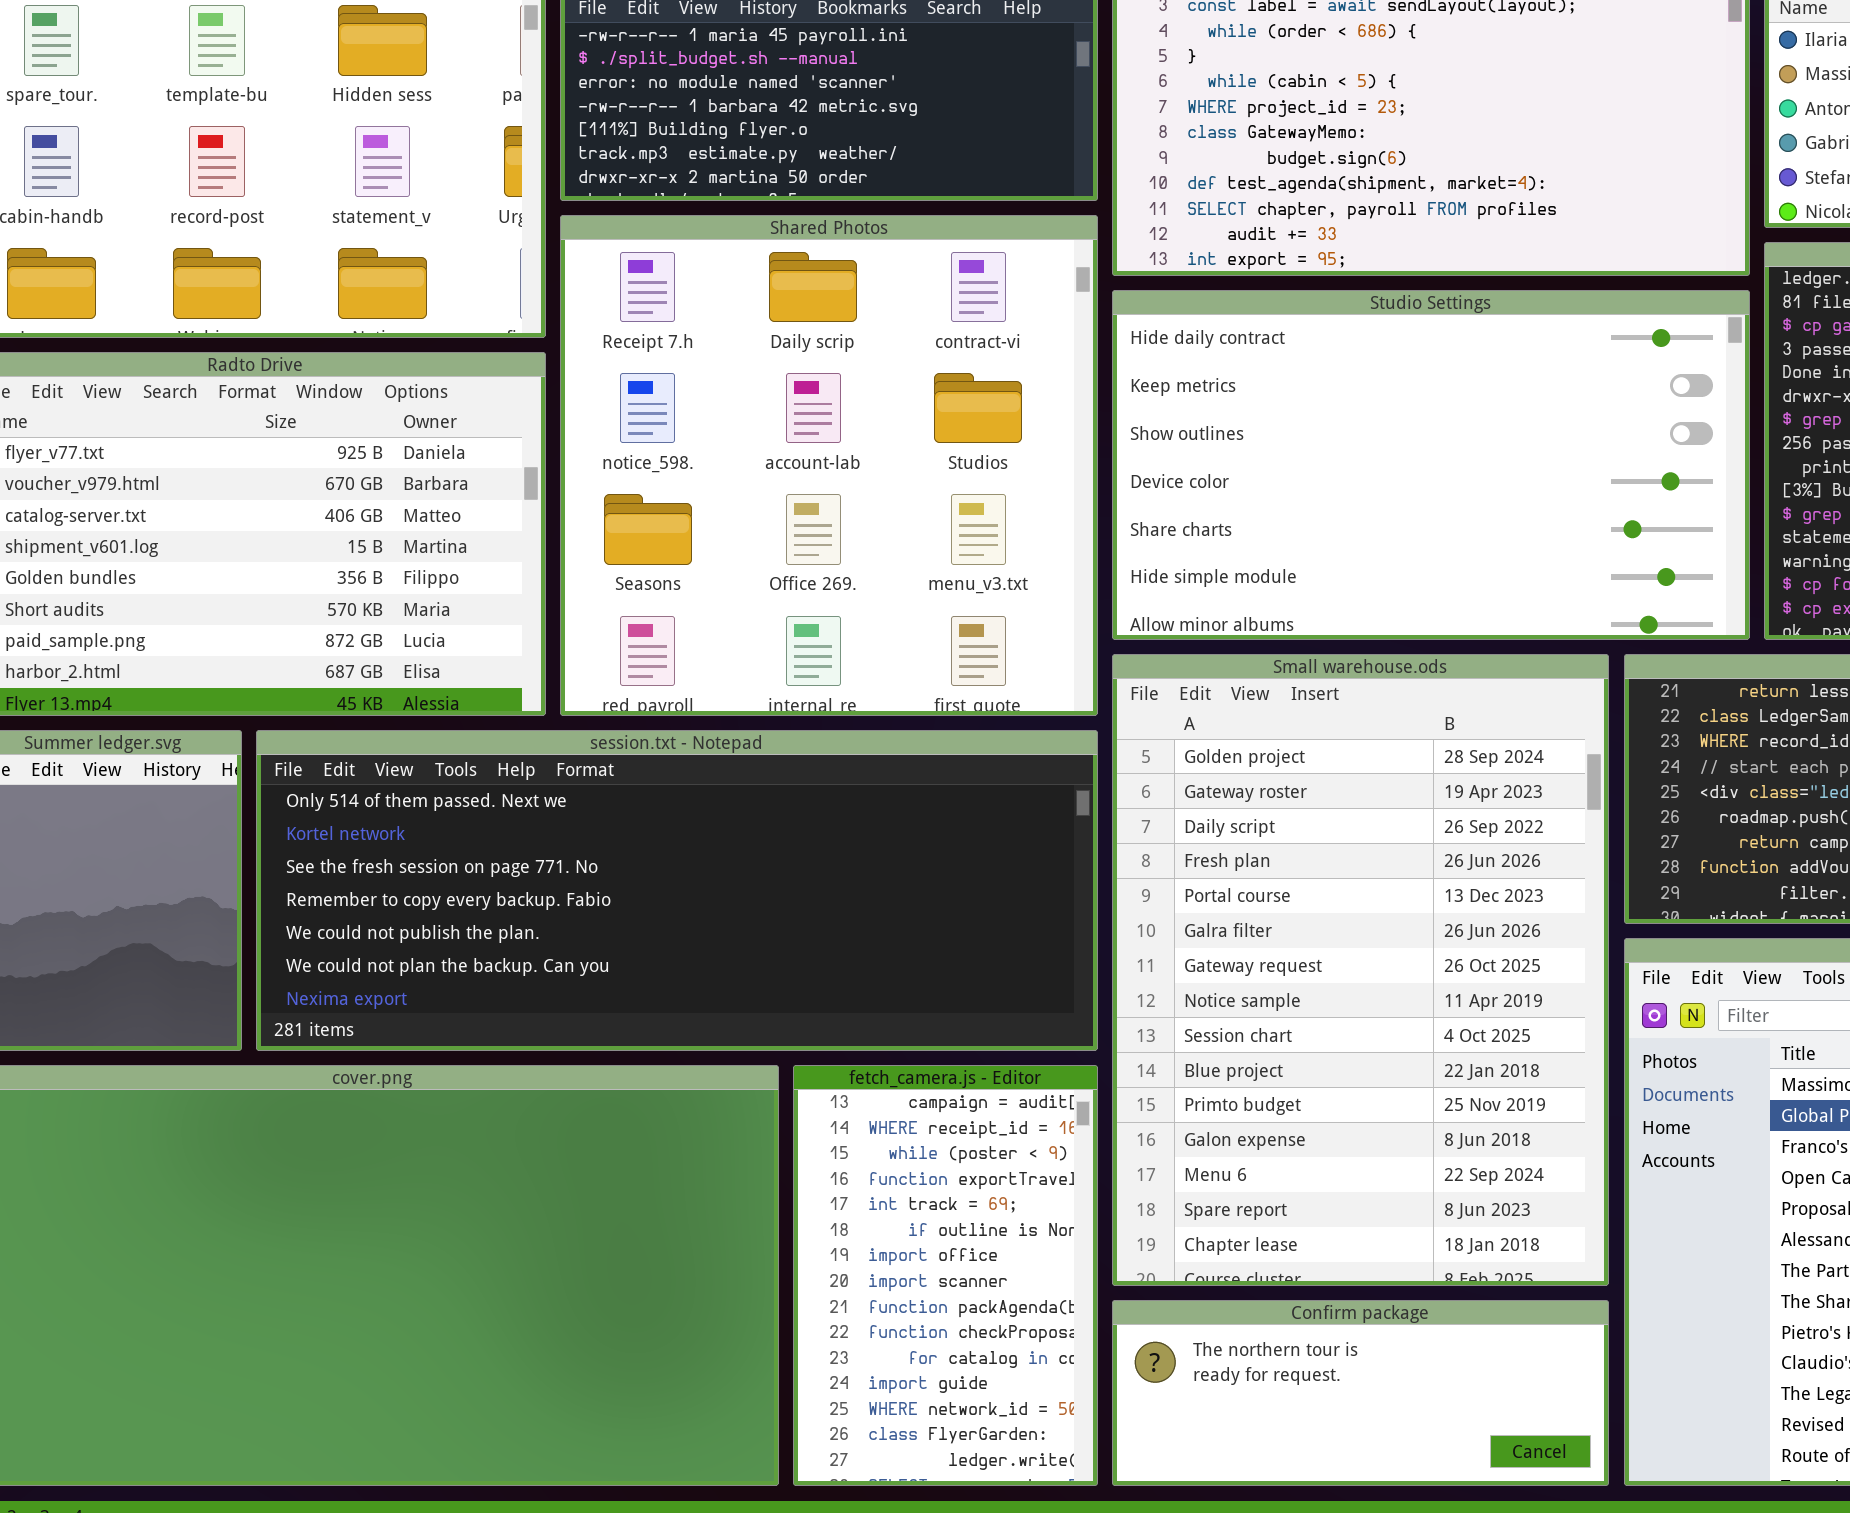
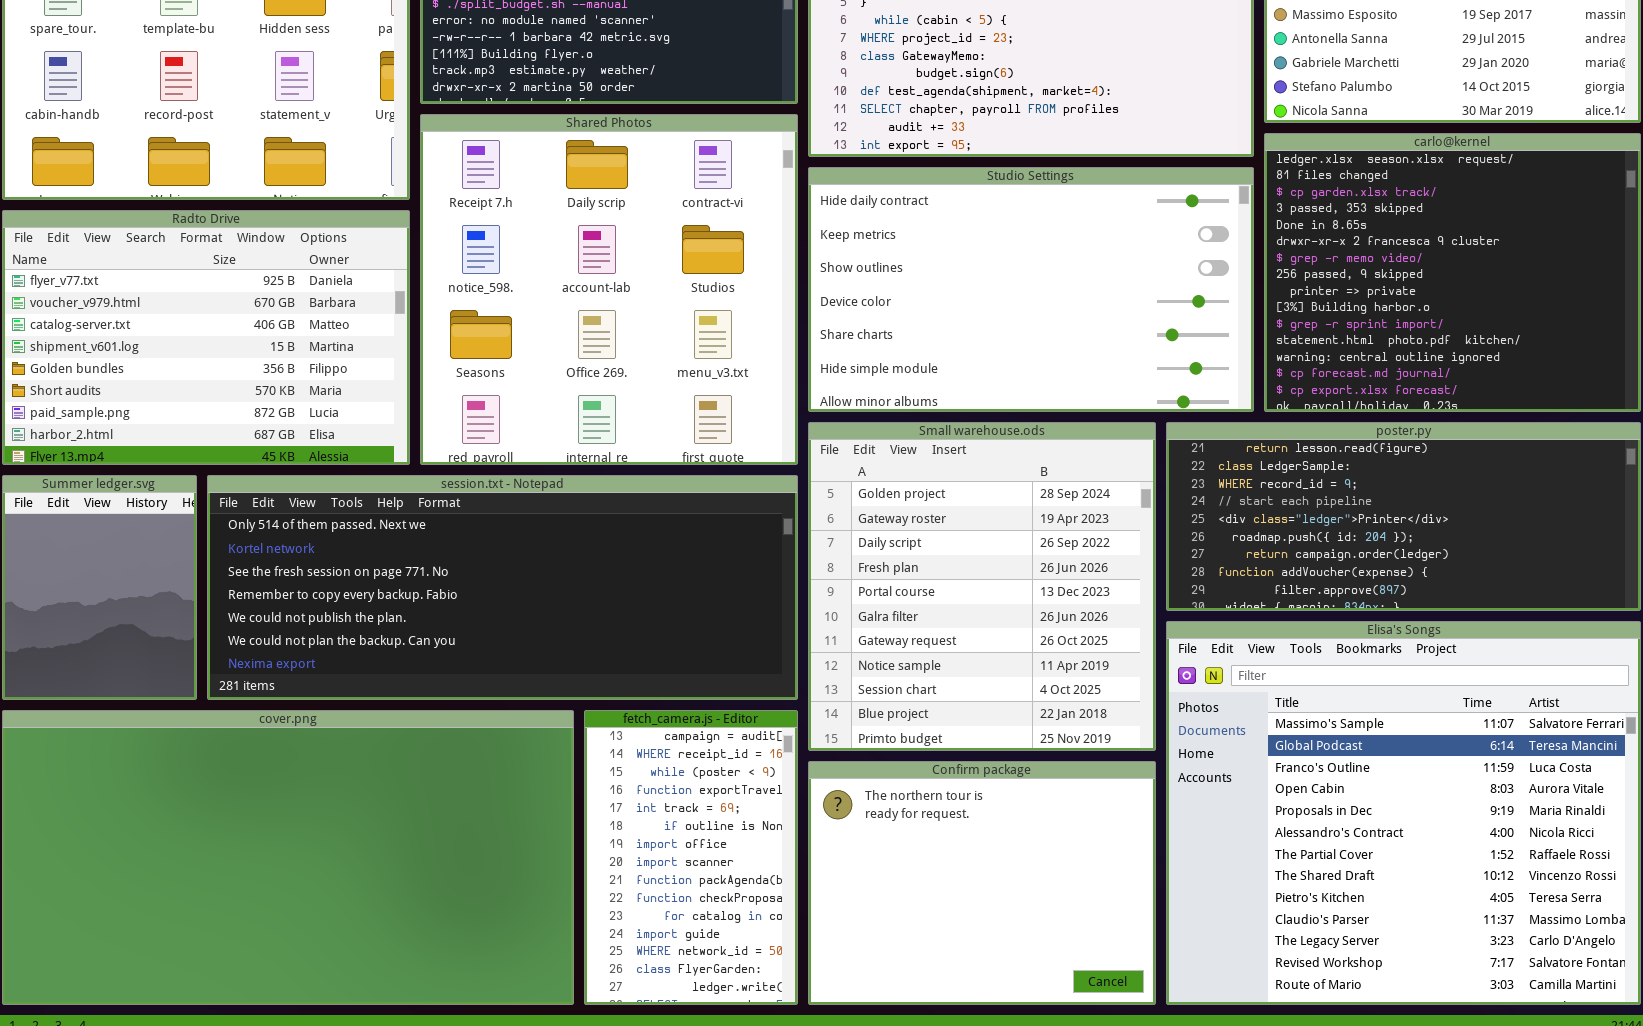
Small warehouse.ods: [1112,654,1609,1286] -> [808,422,1156,751], resized
Confirm package: [1112,1300,1609,1486] -> [808,761,1156,1005], resized

